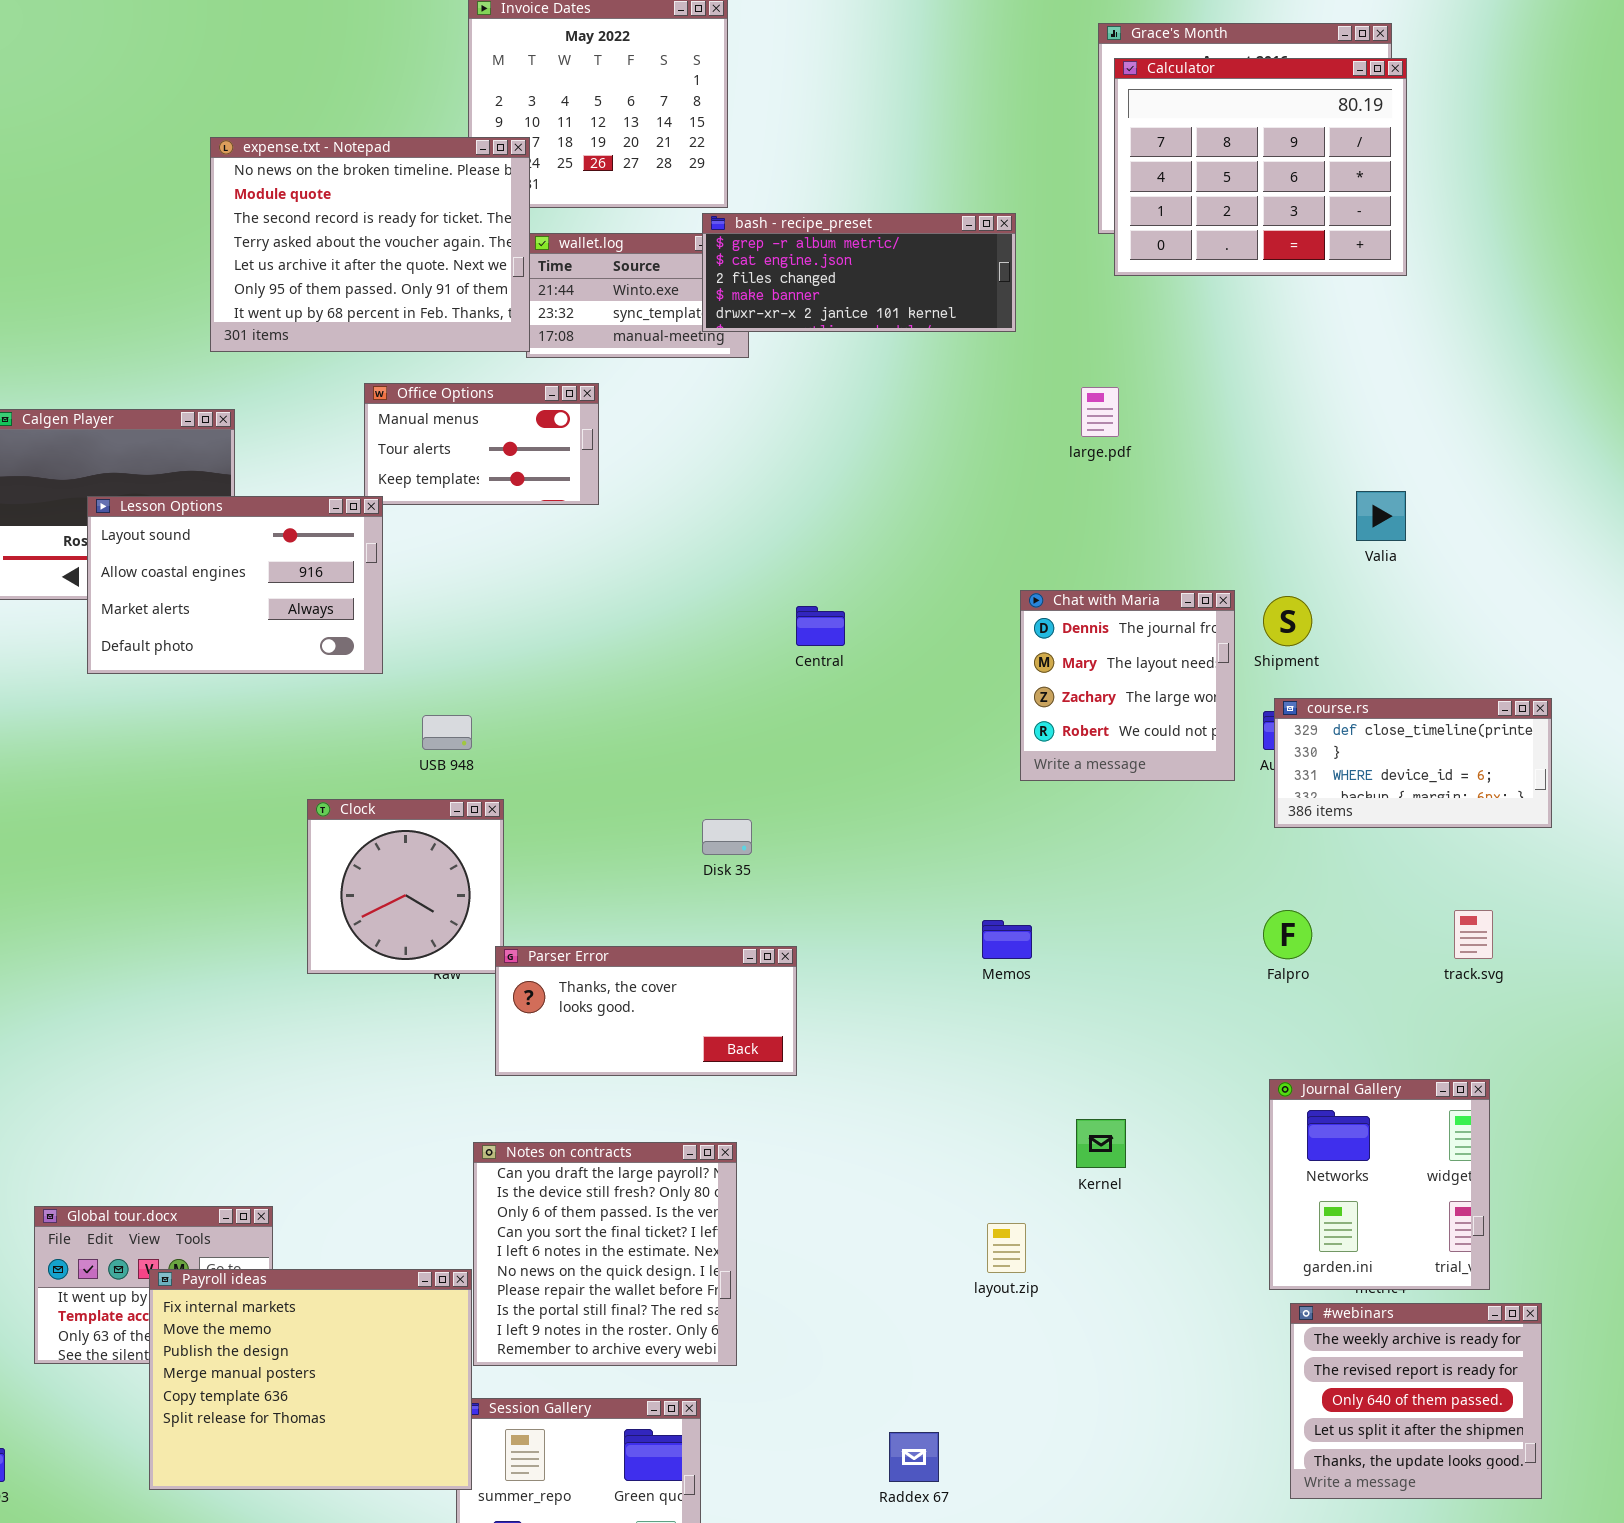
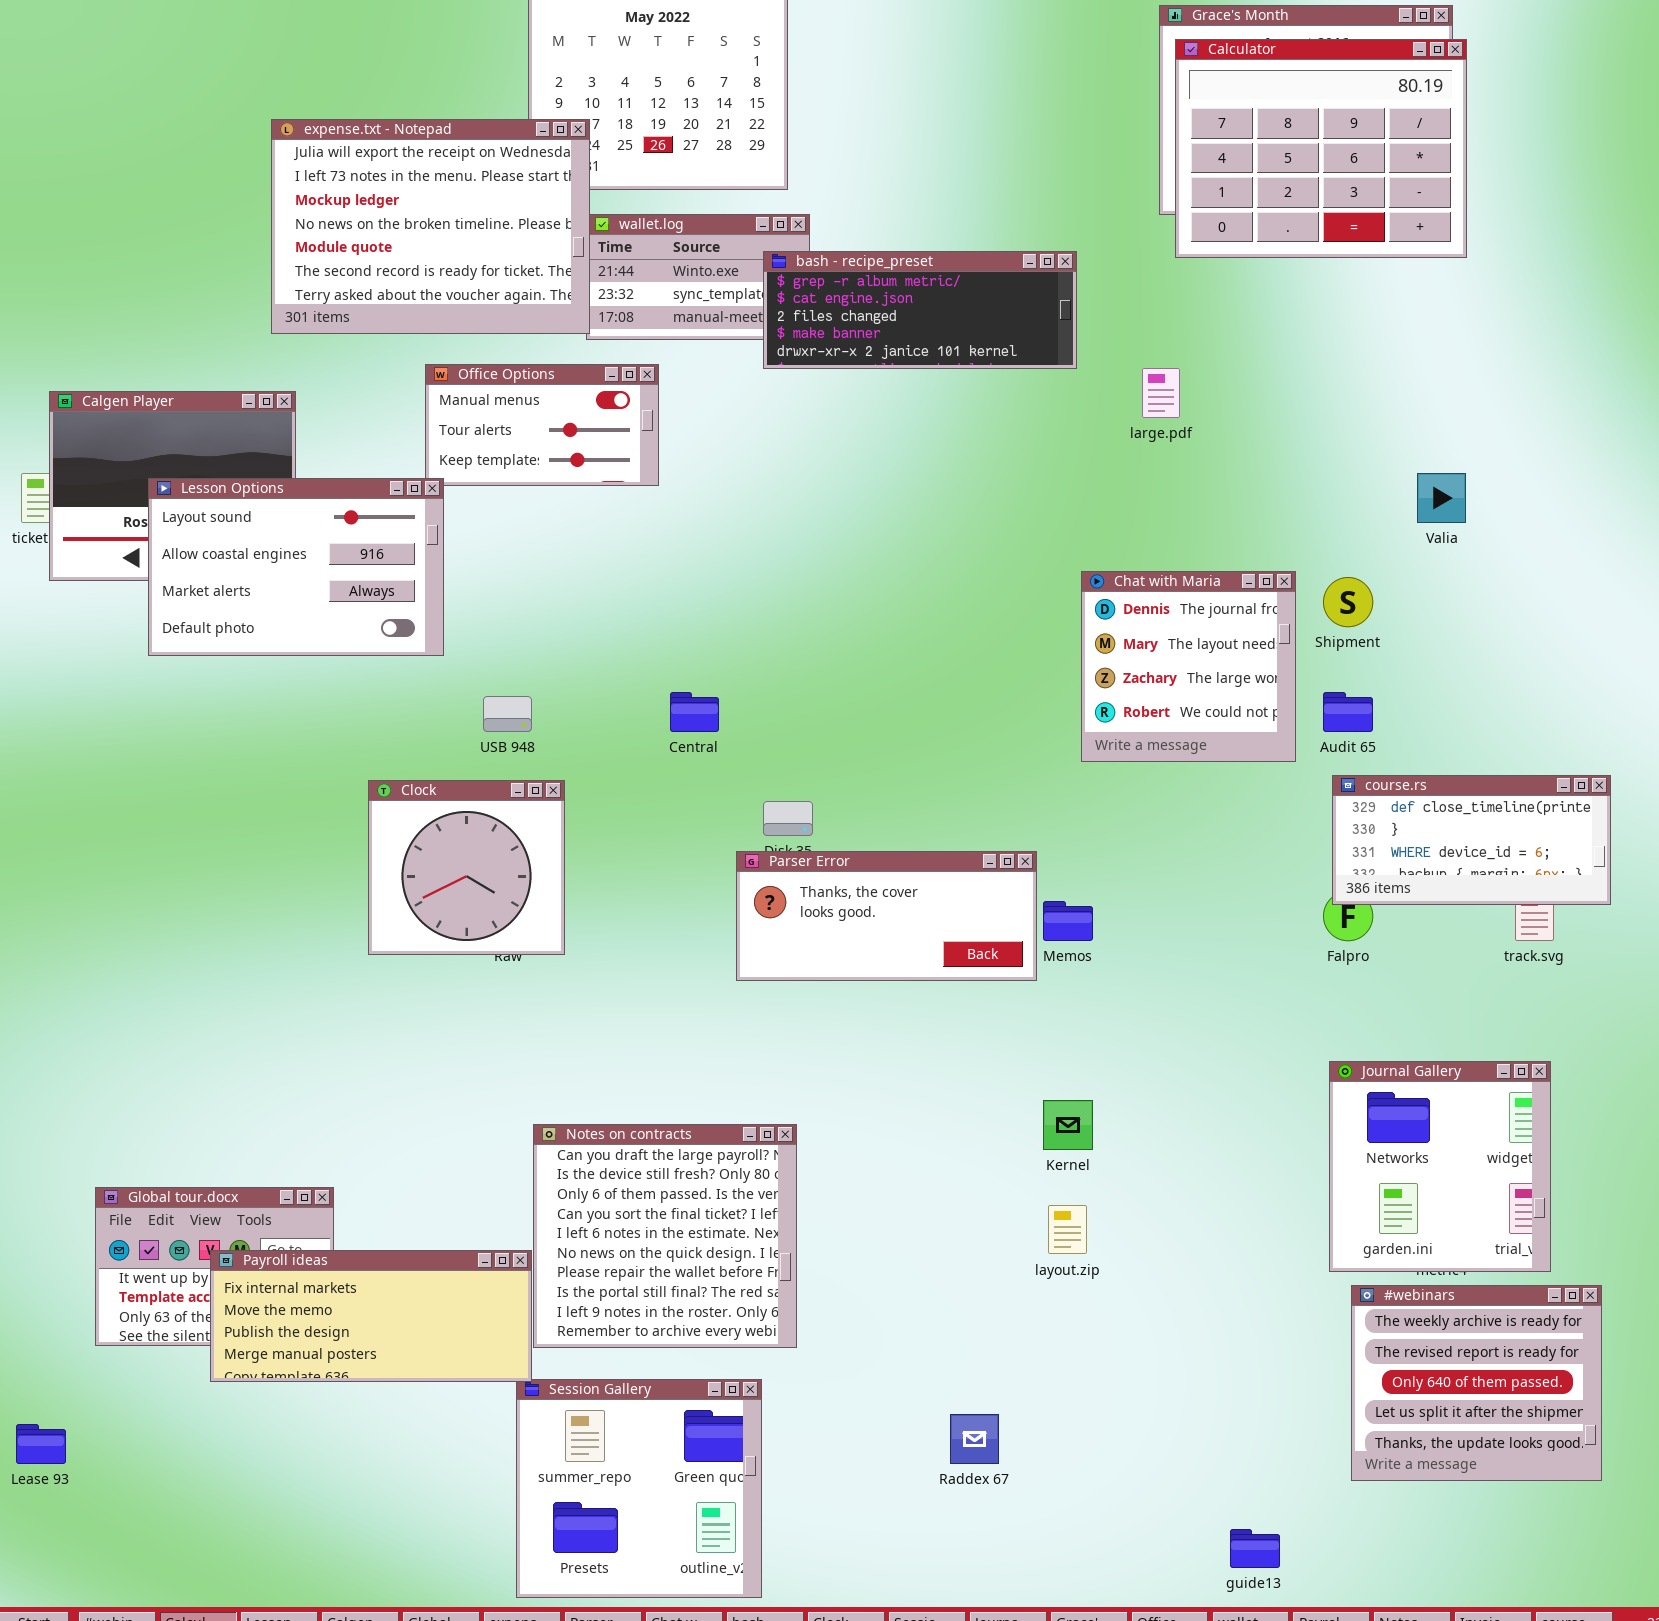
expense.txt - Notepad: [210,137,530,352] -> [271,119,590,334], scrolled up 3 rows
bash - recipe_preset: [702,213,1016,332] -> [763,251,1077,369], moved
Central: [796,606,845,646] -> [670,692,719,732], moved
course.rs: [1274,698,1552,828] -> [1332,775,1611,905], moved
Parser Error: [495,946,797,1076] -> [736,851,1037,981], moved
Kernel: [1076,1119,1126,1168] -> [1043,1100,1093,1150], moved
Payroll ideas: [149,1269,472,1490] -> [210,1250,532,1382], resized

